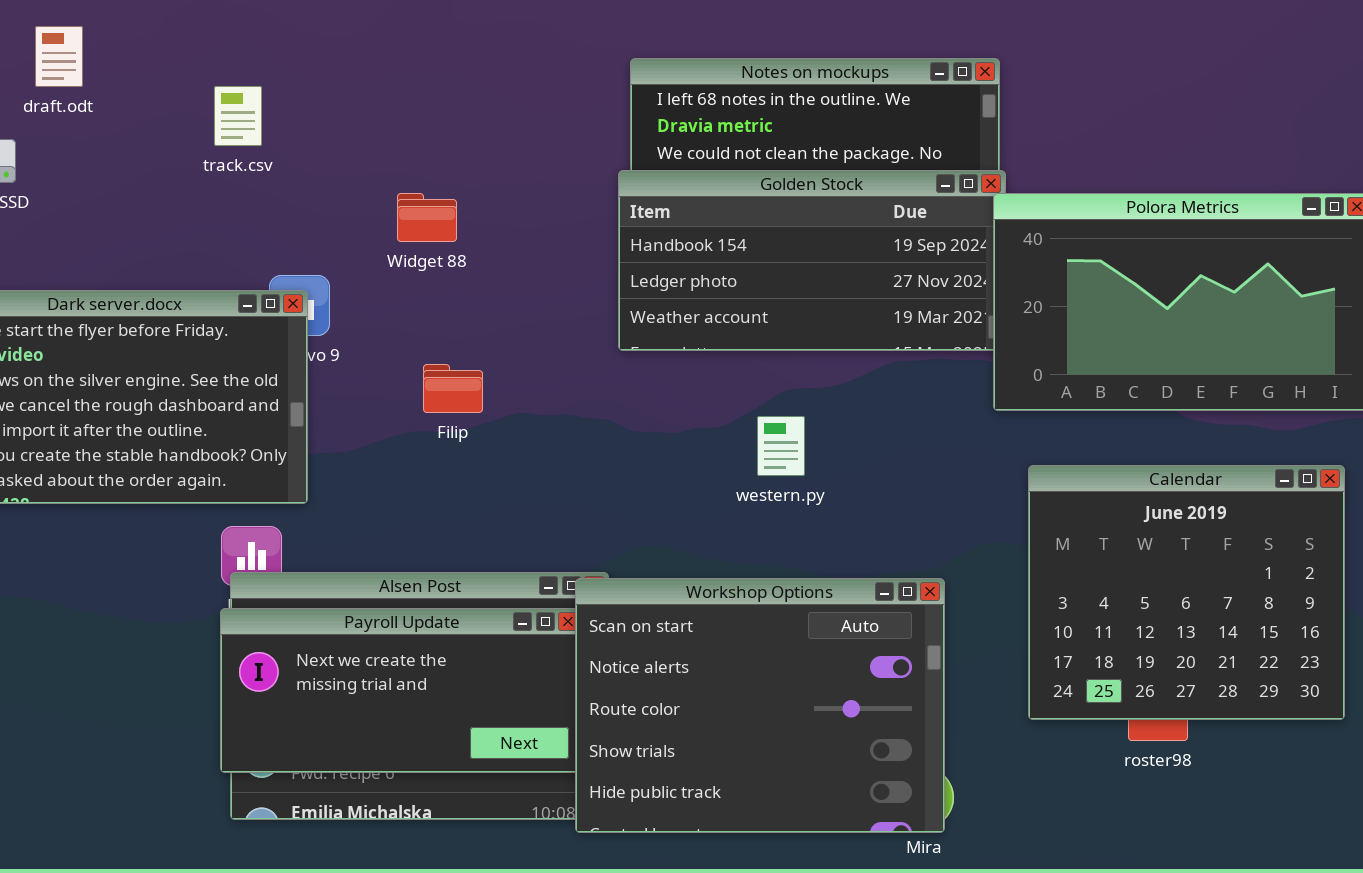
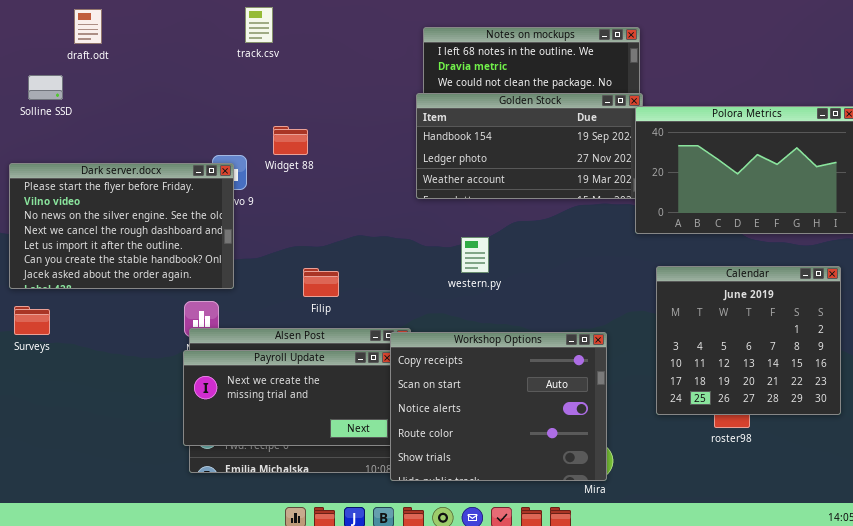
track.csv: [214,86,262,146] -> [245,7,273,43], moved
Widget 88: [397,193,457,242] -> [273,126,308,155], moved
Filip: [423,364,483,413] -> [303,268,339,297], moved
western.py: [757,416,805,476] -> [461,237,489,273], moved
Workshop Options: [575,578,945,833] -> [390,332,607,481], scrolled up 1 row

